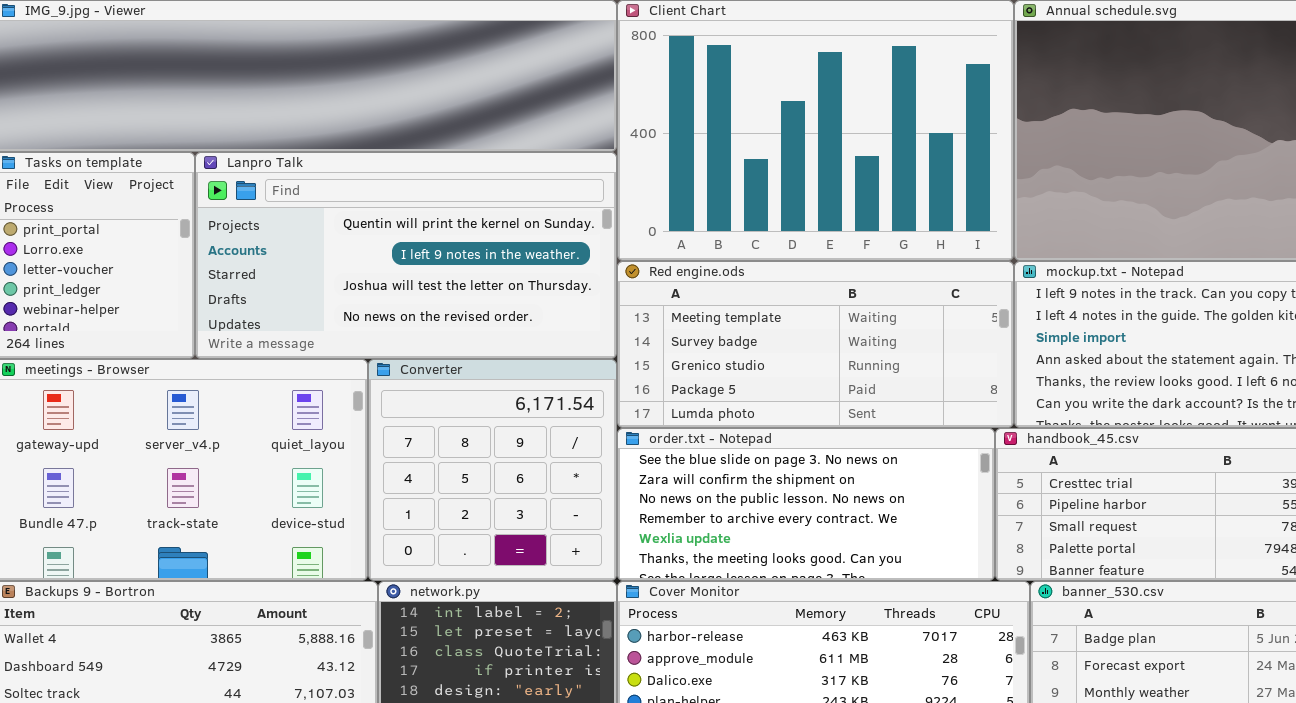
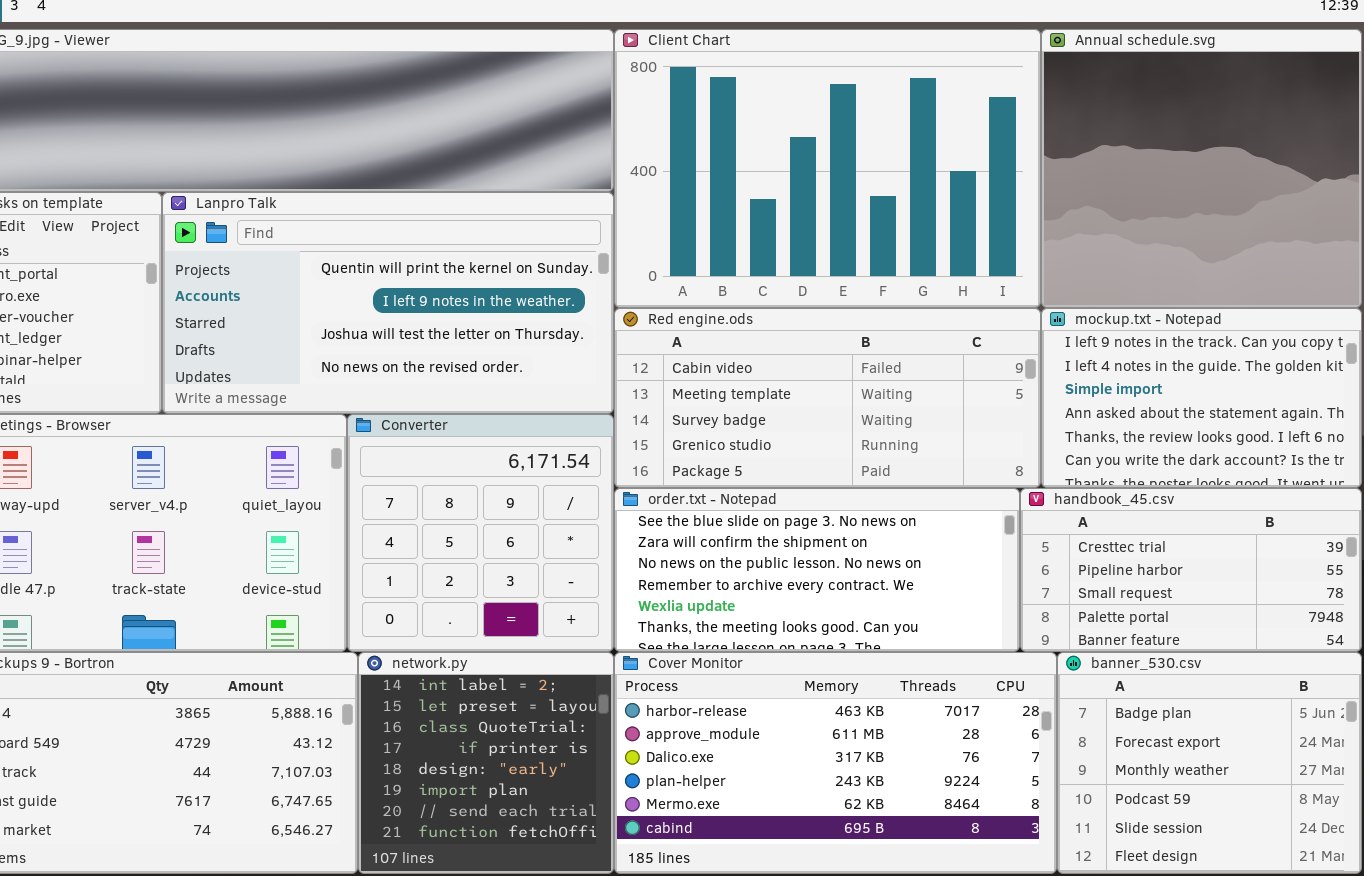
Red engine.ods: [617,261,1014,428] -> [614,308,1041,488], scrolled up 1 row

